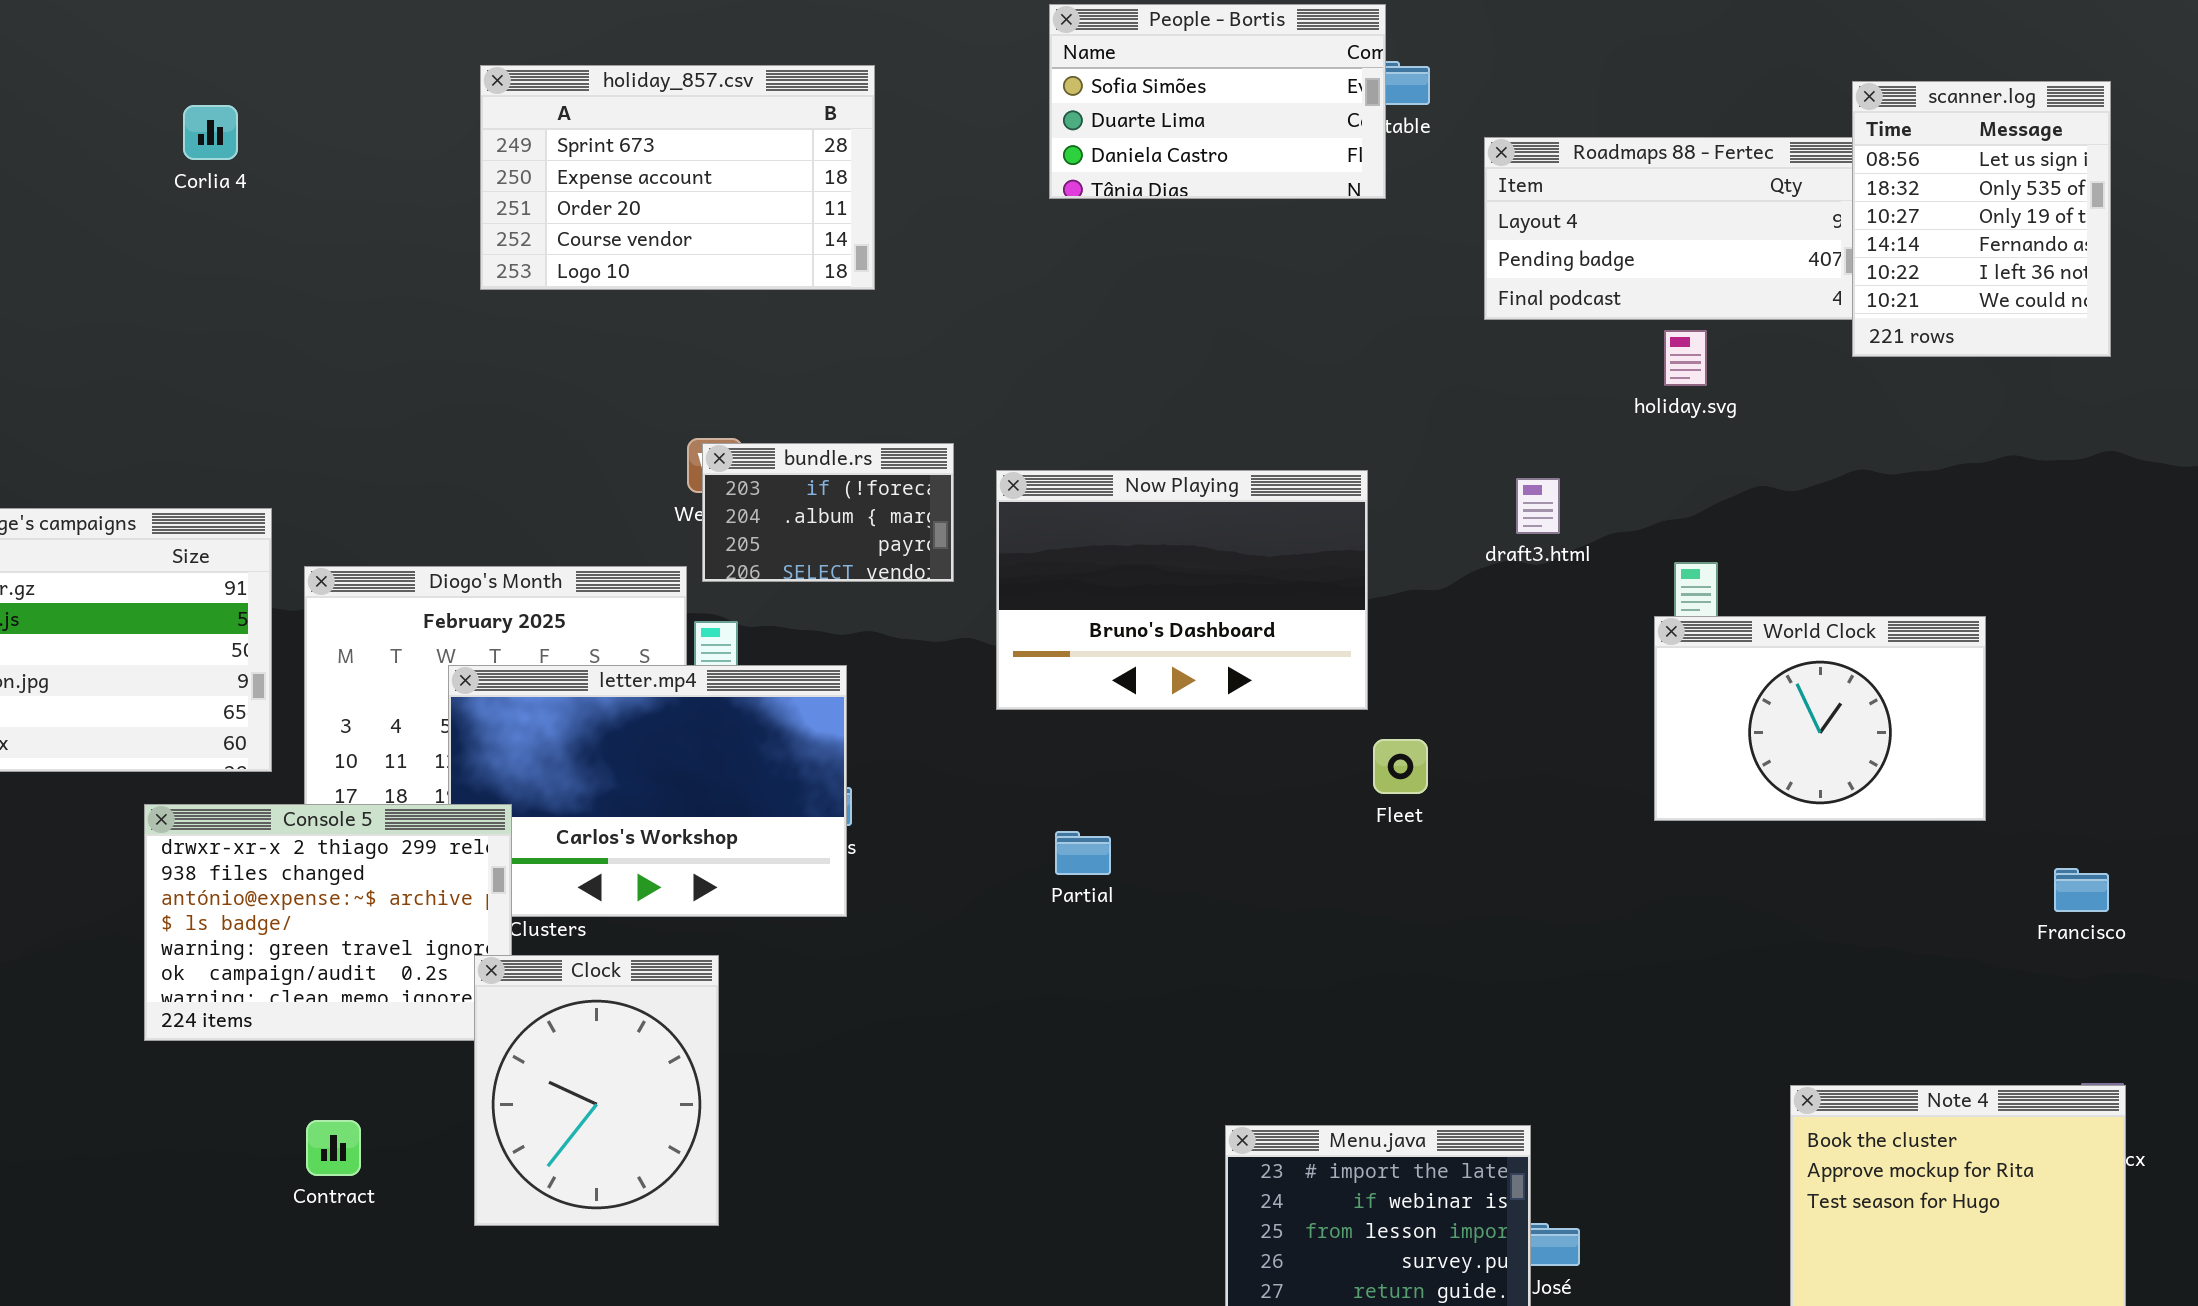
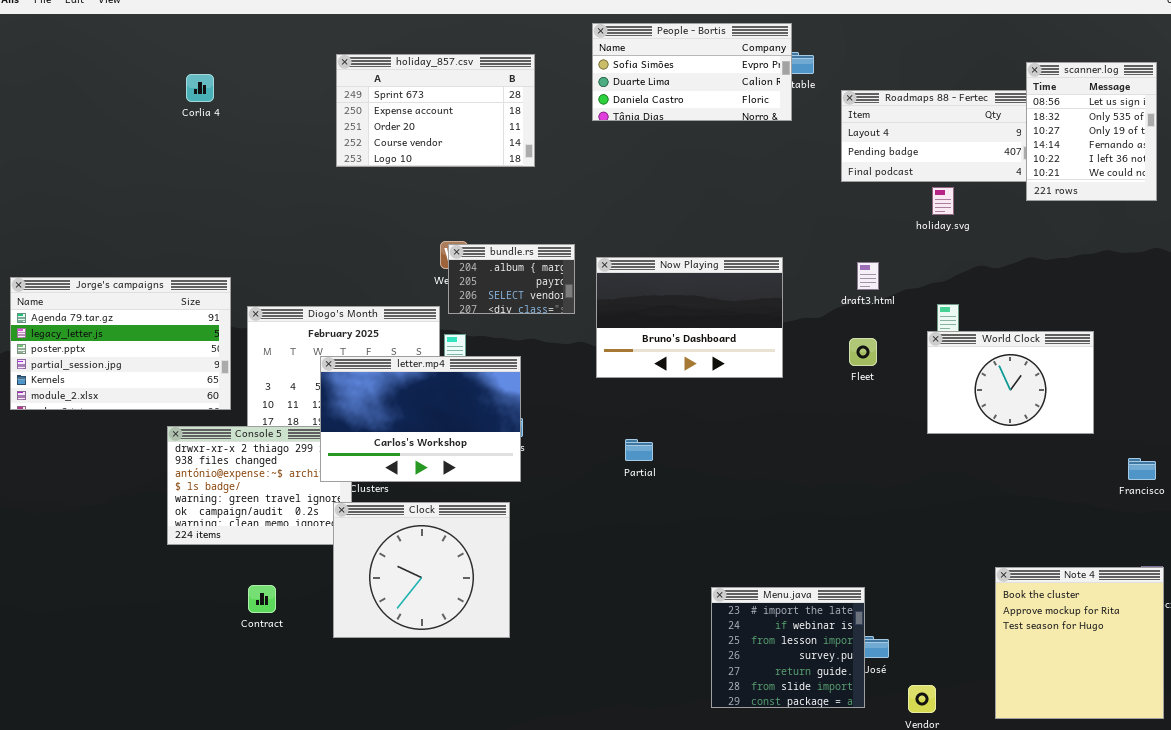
People - Bortis: [1049,4,1386,199] -> [592,23,792,121], resized
bundle.rs: [702,443,954,582] -> [448,244,575,314], scrolled down 1 row
letter.mp4: [448,665,847,917] -> [320,356,521,482], raised
Fleet: [1373,739,1428,794] -> [849,338,877,366], moved
Clock: [474,955,719,1226] -> [333,502,510,638], resized

